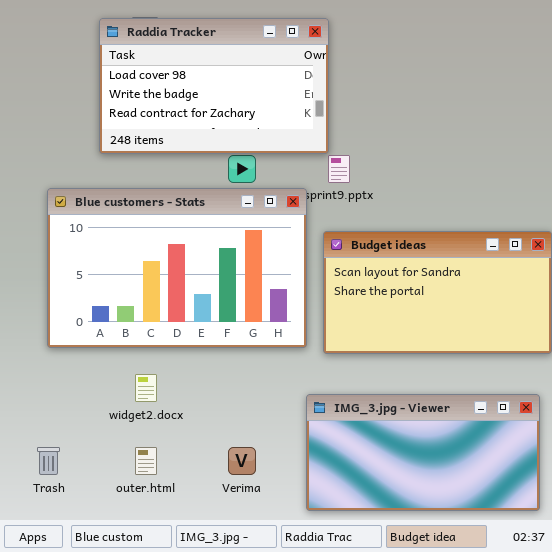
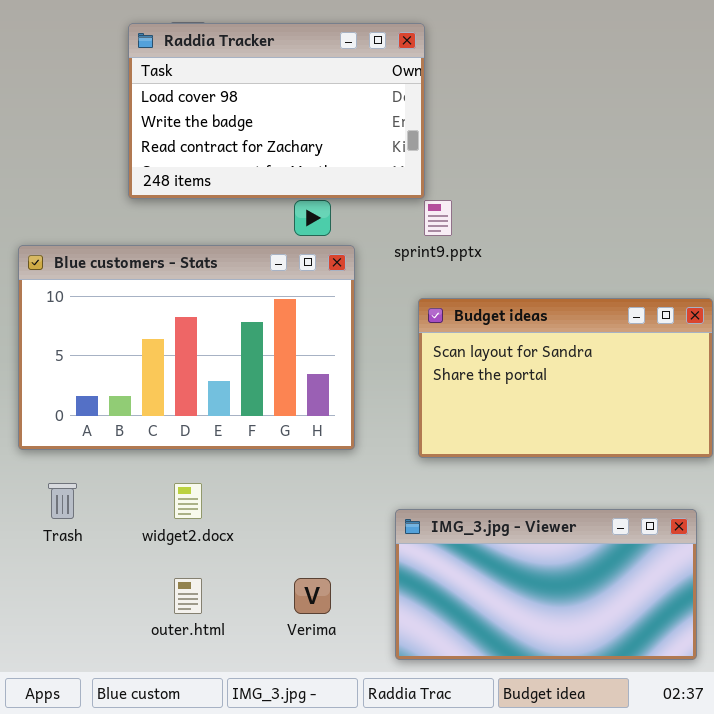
Blue customers - Stats: [47,188,307,348] -> [18,245,355,450], moved
Trash: [37,447,60,475] -> [48,483,77,519], moved

